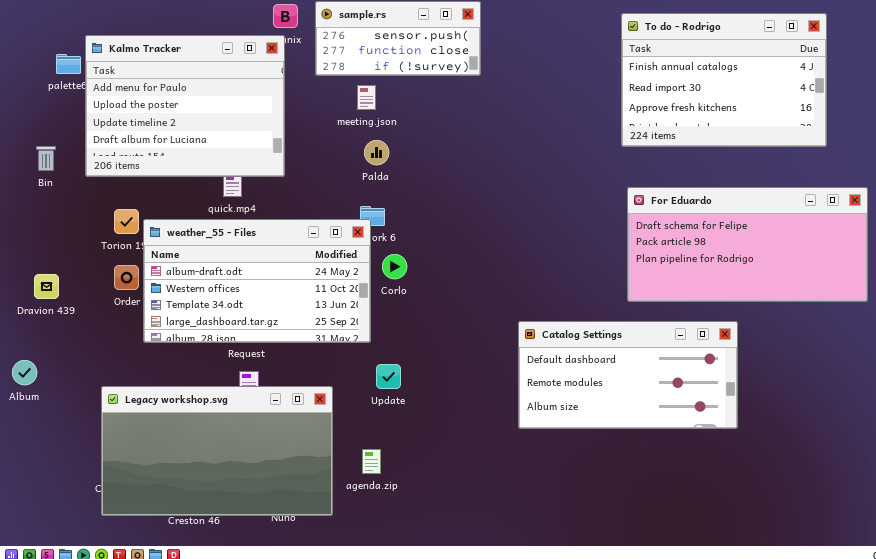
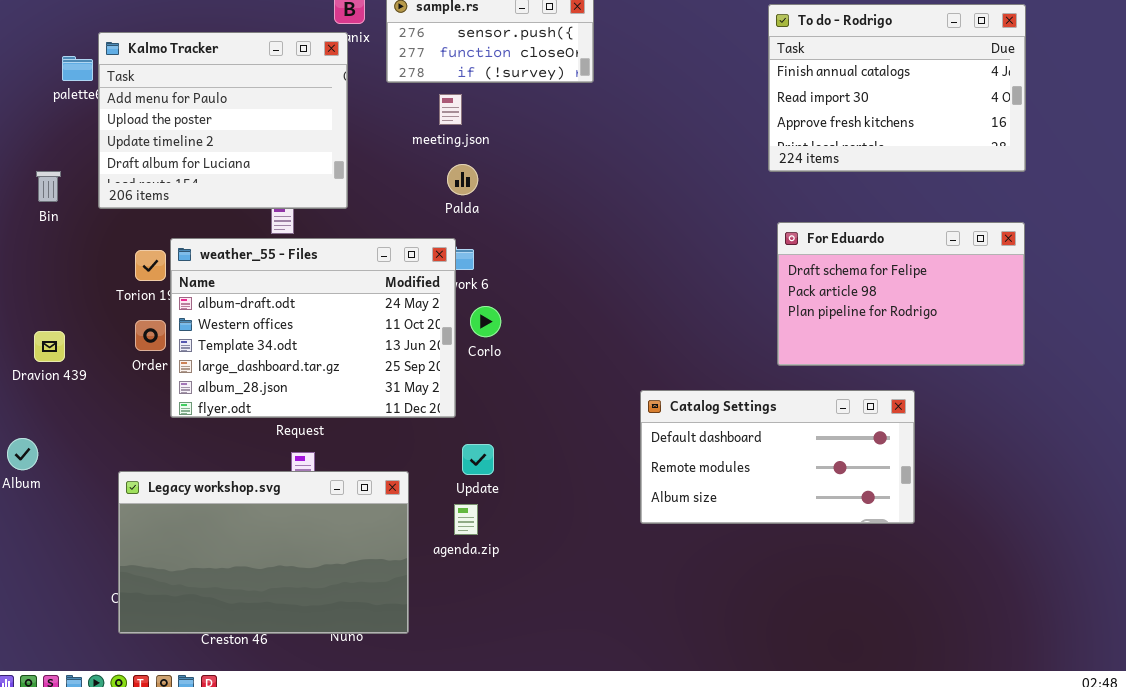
For Eduardo: [627,187,868,302] -> [777,222,1025,366], resized
weather_55 - Files: [143,219,371,343] -> [170,238,456,418], resized
agenda.zip: [362,449,381,474] -> [454,504,478,535], moved

